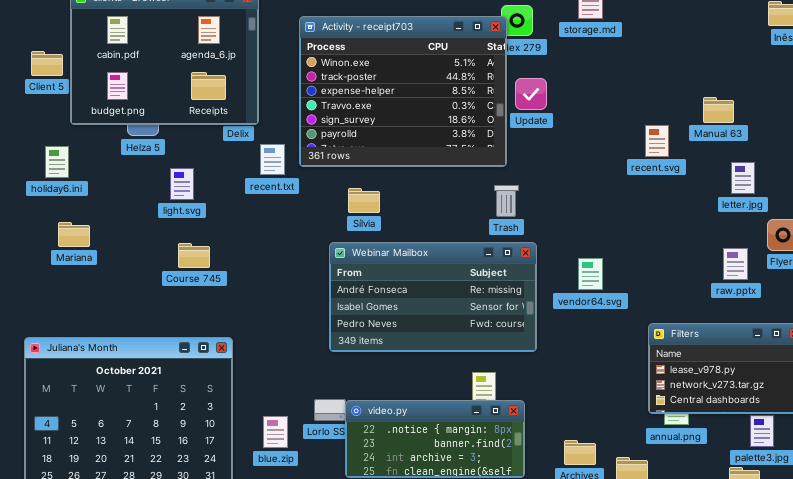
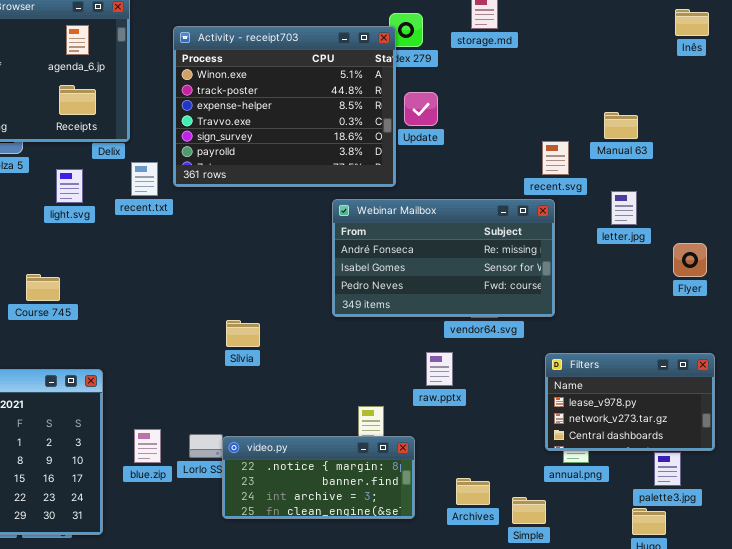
letter.jpg: [731,162,755,194] -> [611,191,637,225], moved
light.svg: [170,168,194,200] -> [56,169,83,203], moved
Sílvia: [348,188,380,213] -> [226,320,260,347], moved
Webinar Mailbox: [329,242,537,352] -> [332,199,555,317], moved
Course 745: [178,243,210,268] -> [26,274,60,301], moved
raw.pptx: [723,248,748,280] -> [426,352,453,386], moved
blue.zip: [263,416,288,448] -> [134,429,161,463], moved

